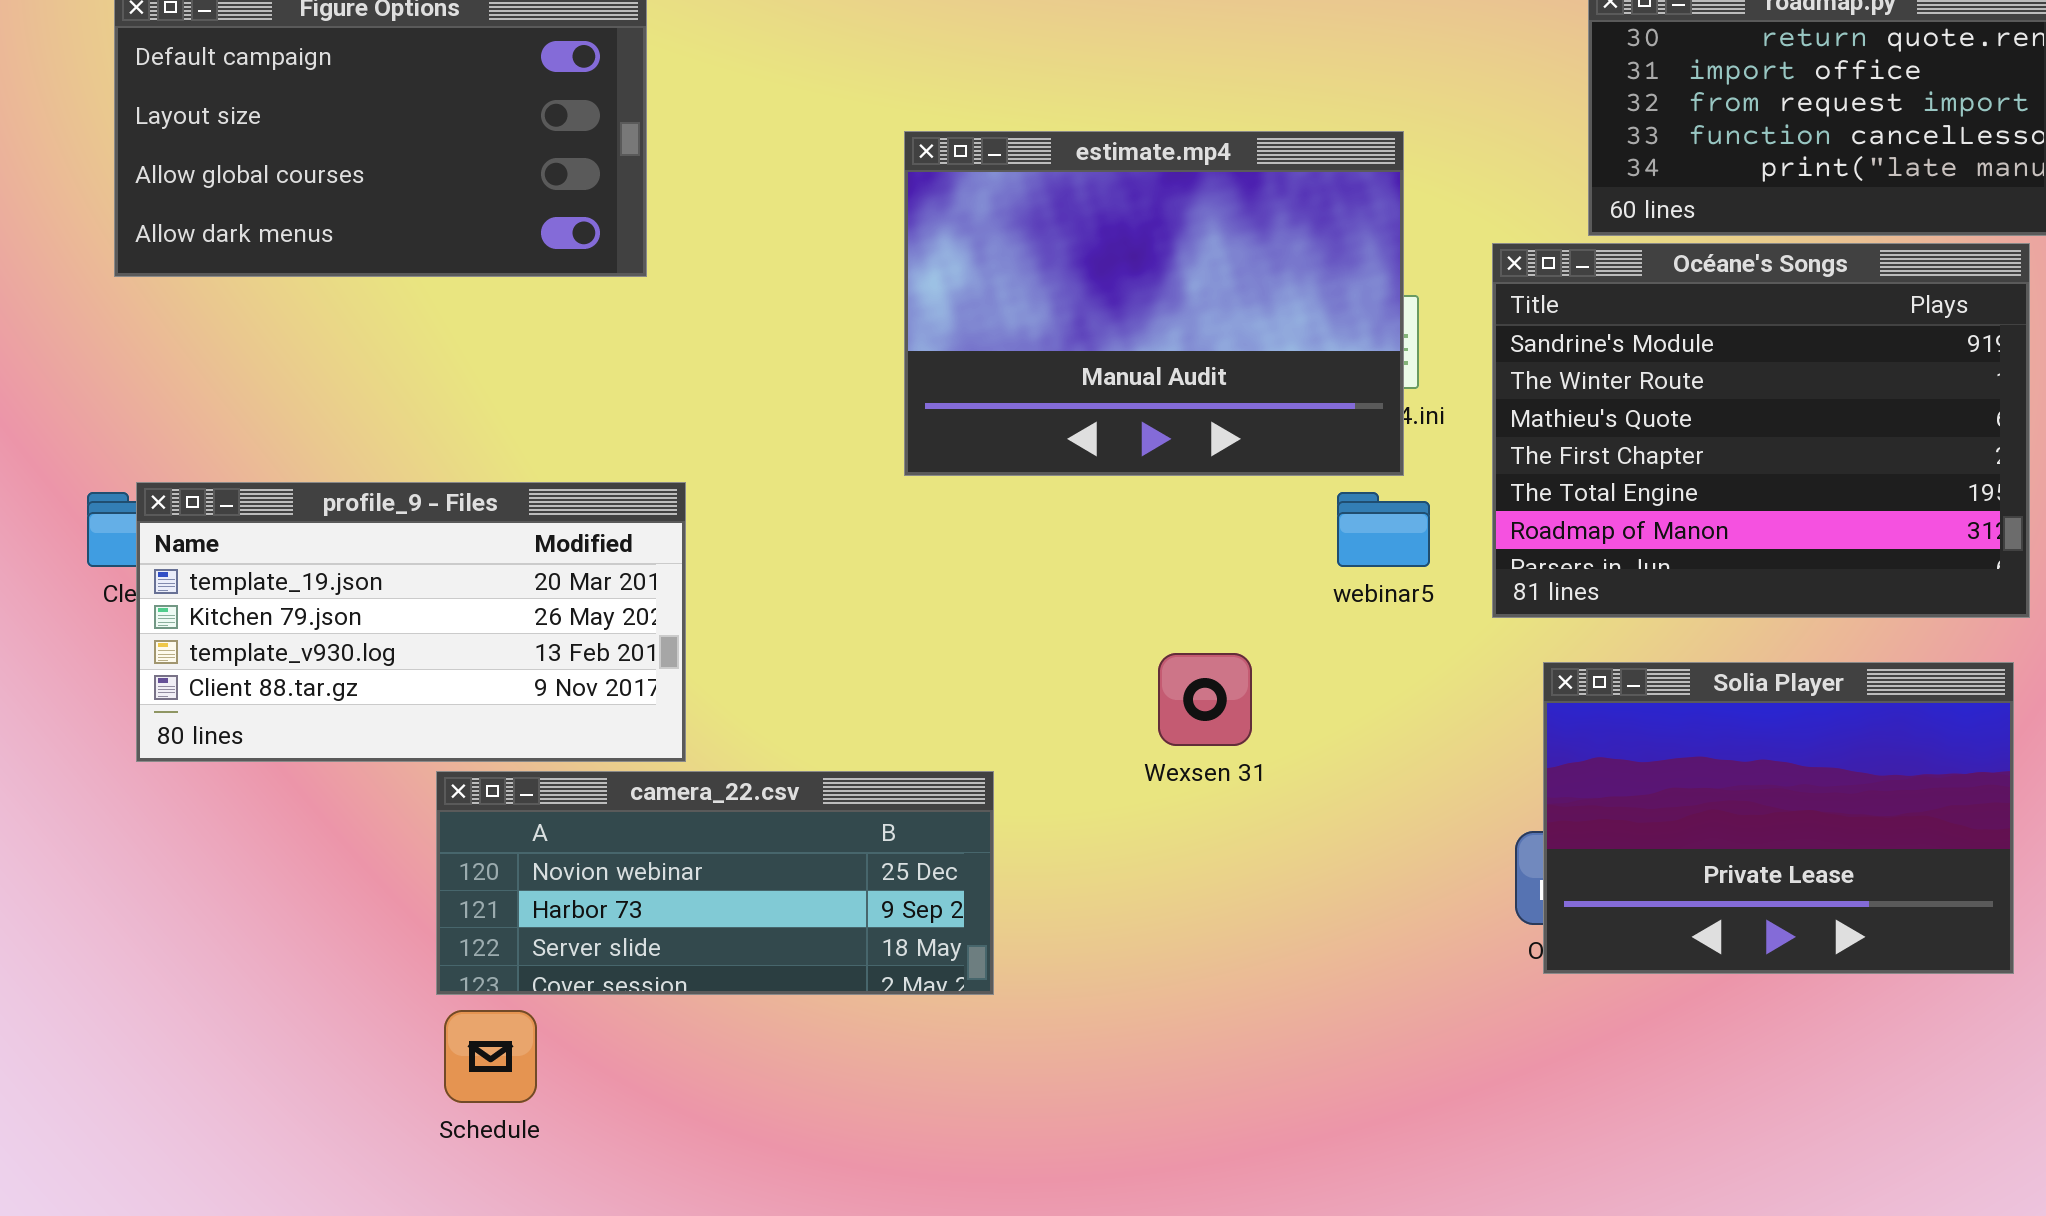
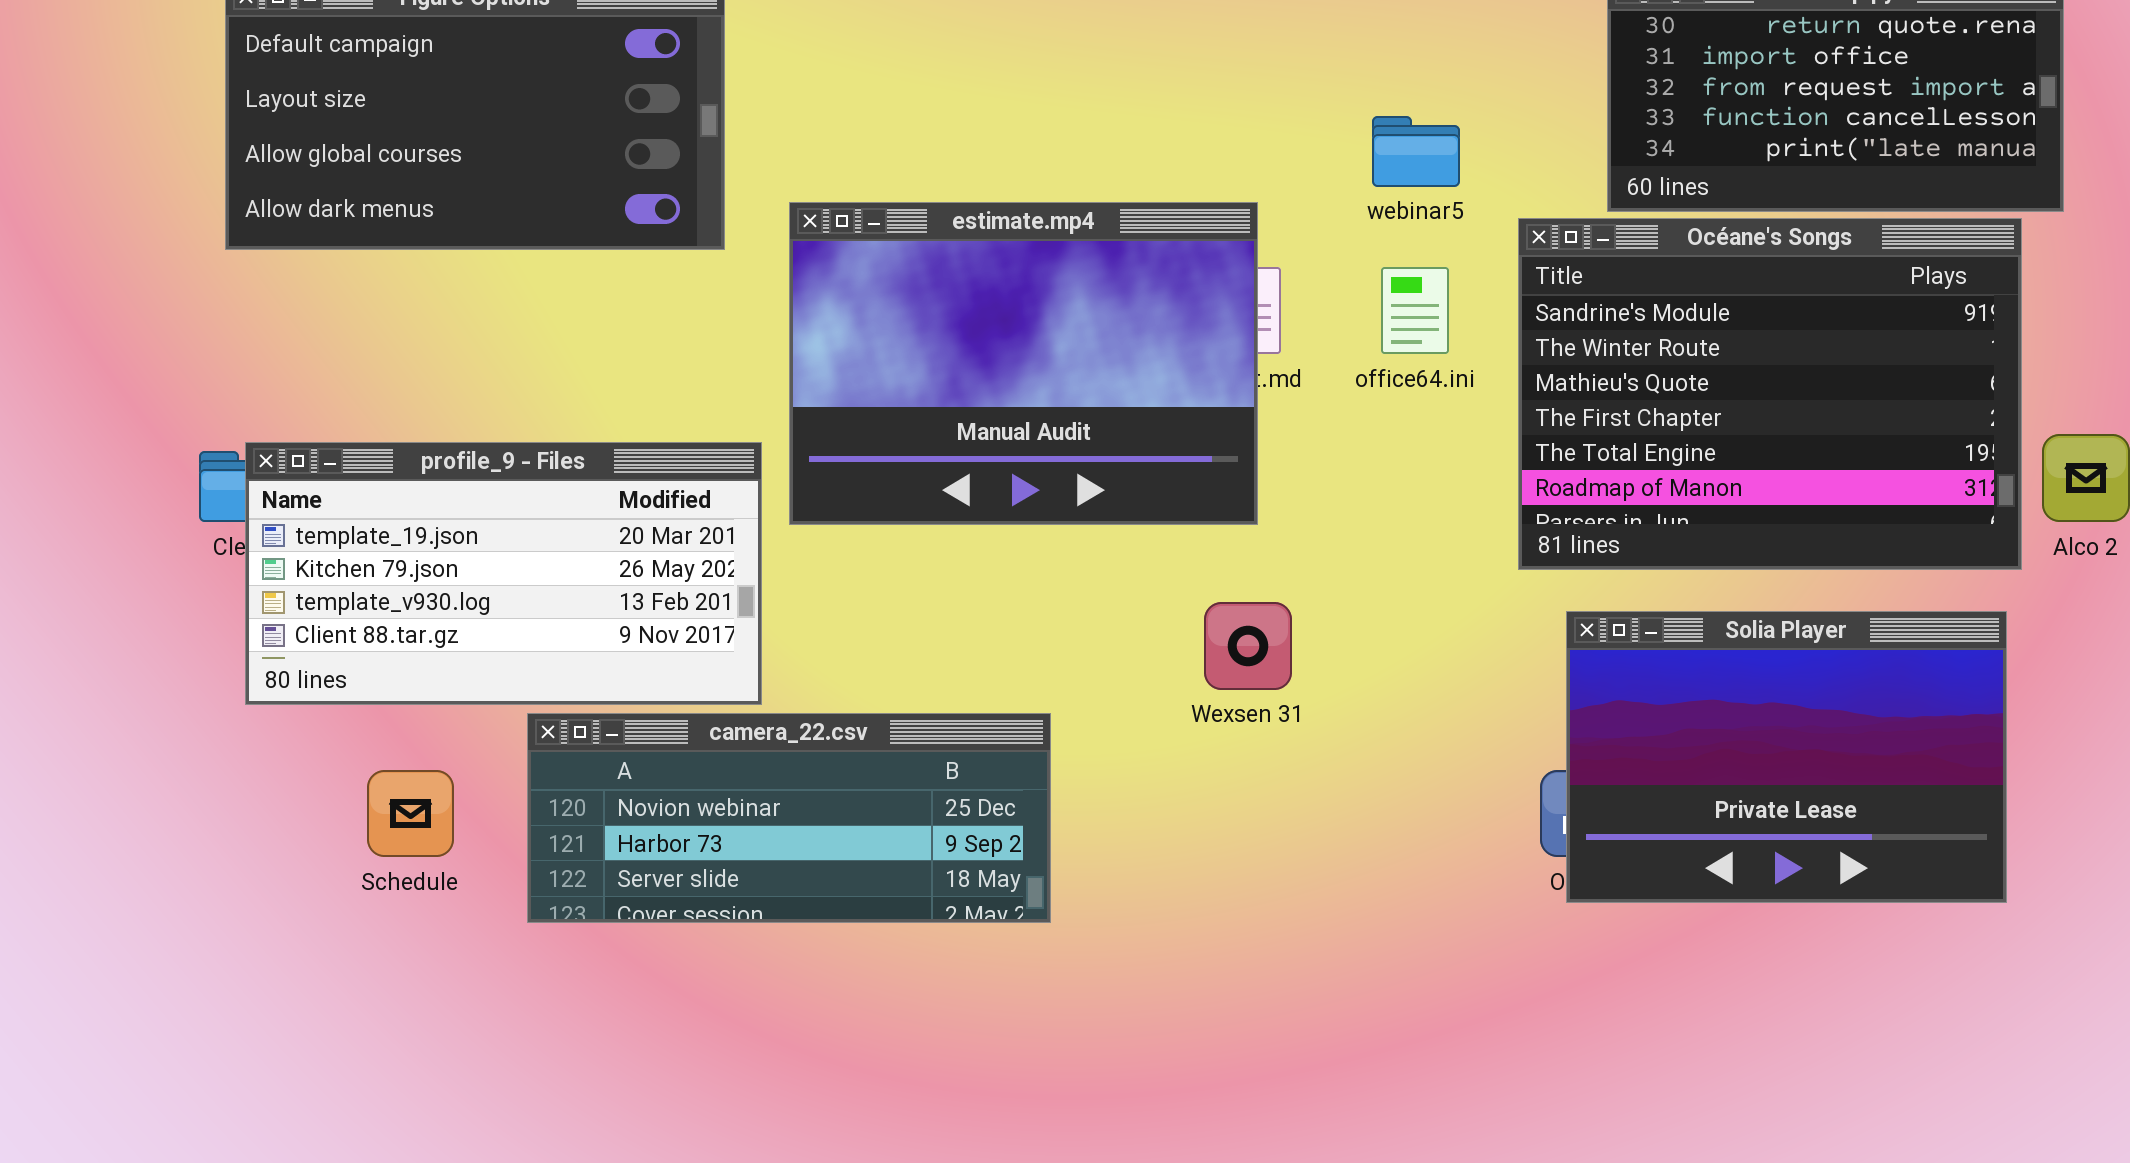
estimate.mp4: [904,131,1404,476] -> [789,202,1258,525], moved
webinar5: [1337,492,1430,567] -> [1372,116,1460,187], moved
Schedule: [444,1010,537,1103] -> [367,770,454,857], moved

